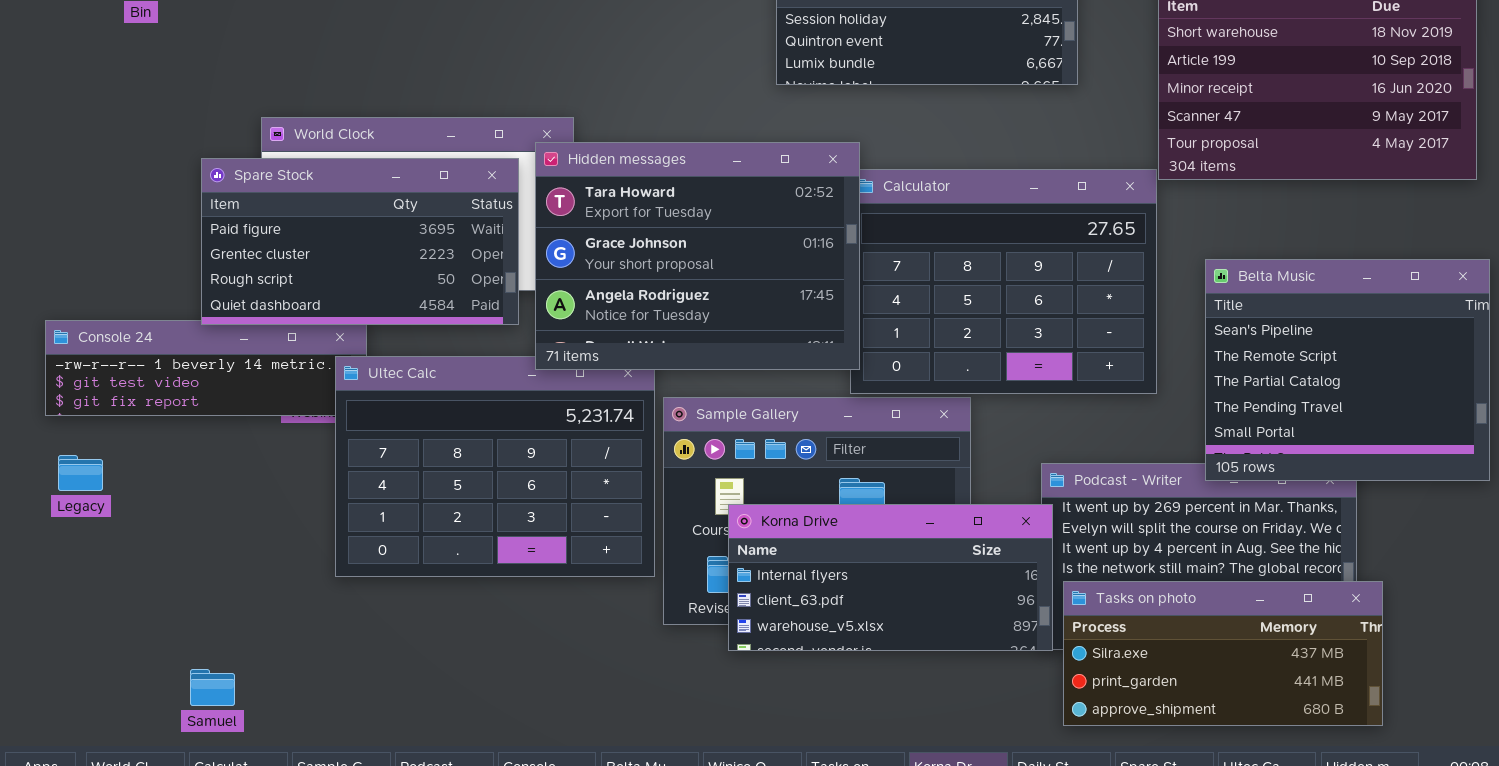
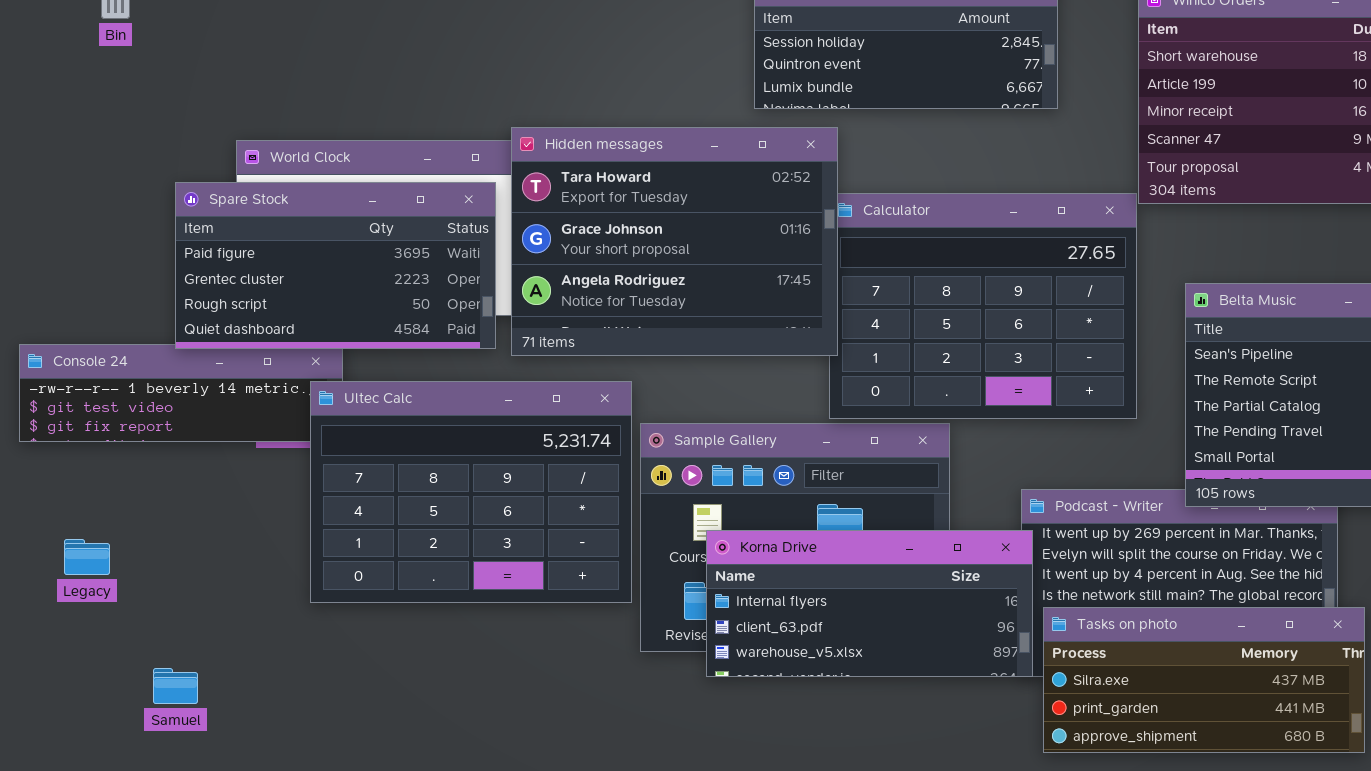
Hidden messages: [535,142,860,370] -> [511,127,838,356], moved
Legacy: [58,455,103,491] -> [64,539,110,575], moved
Samuel: [190,669,235,706] -> [153,668,198,704], moved

